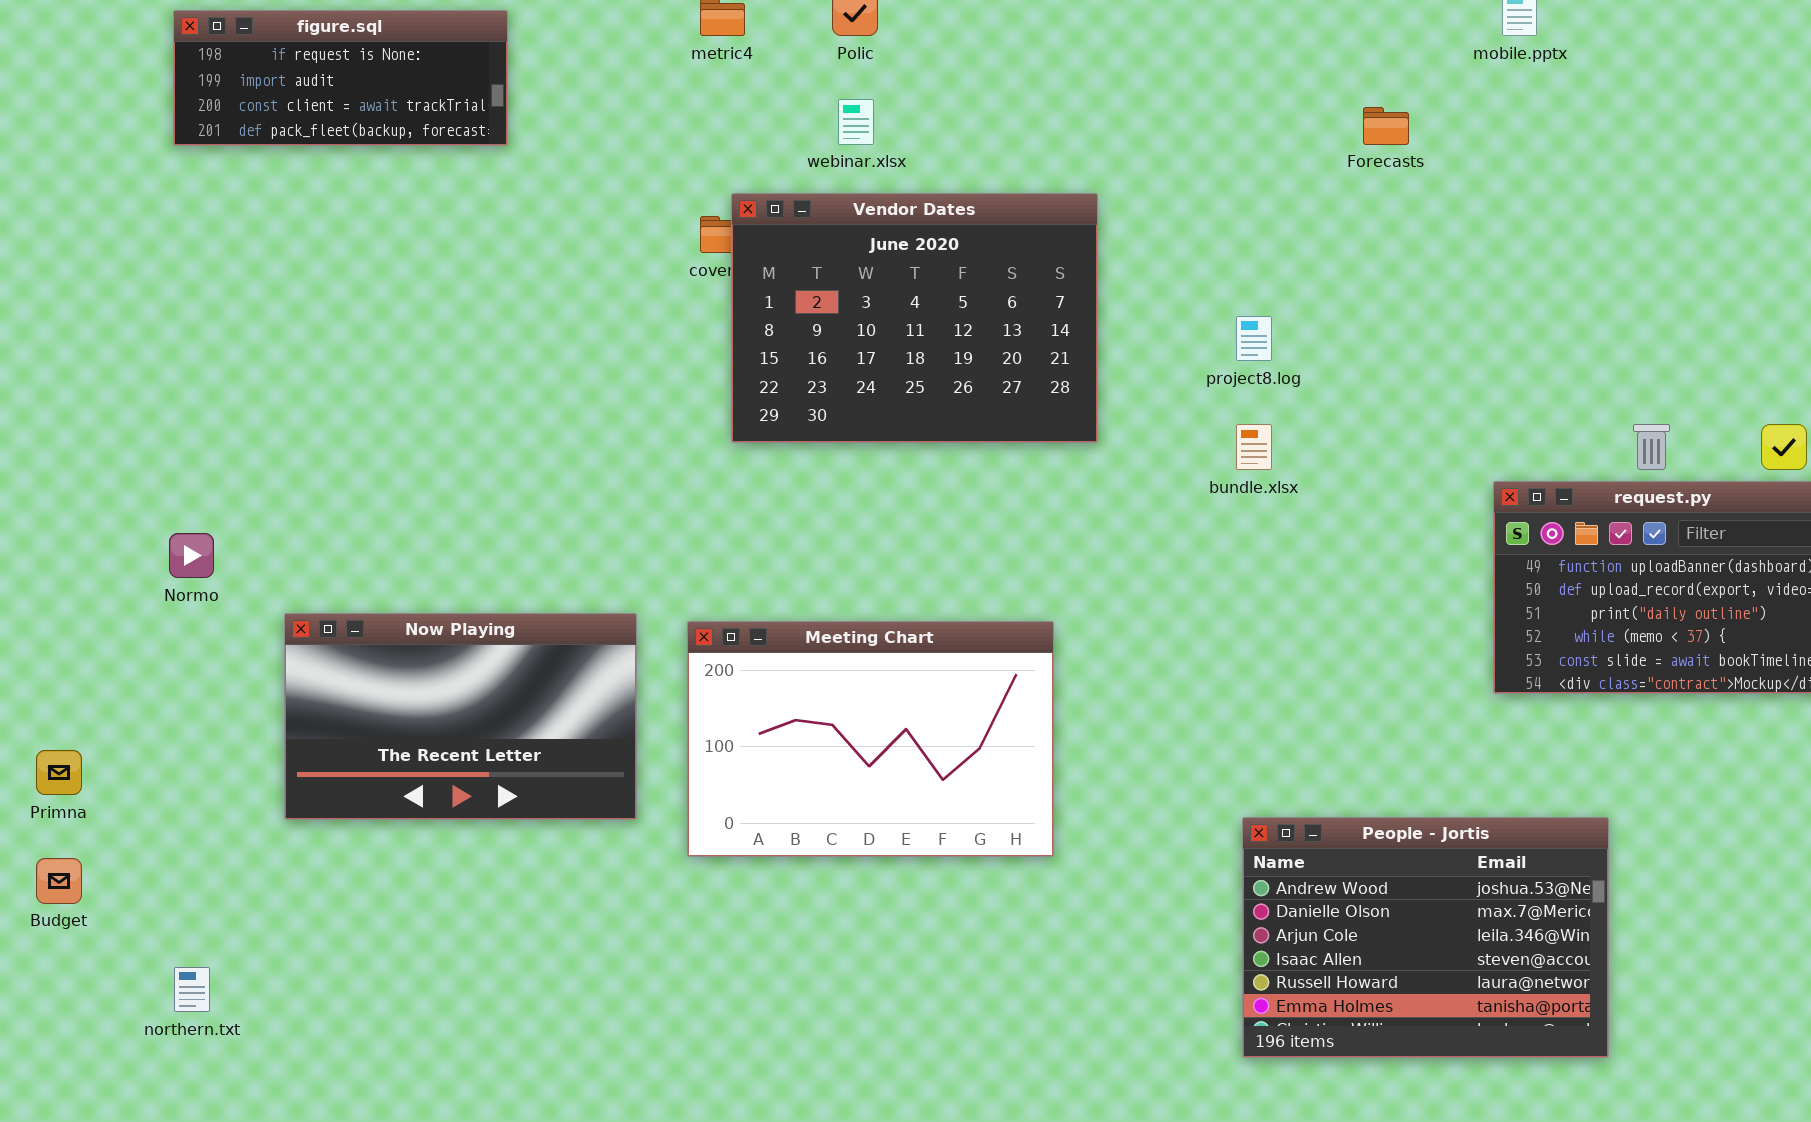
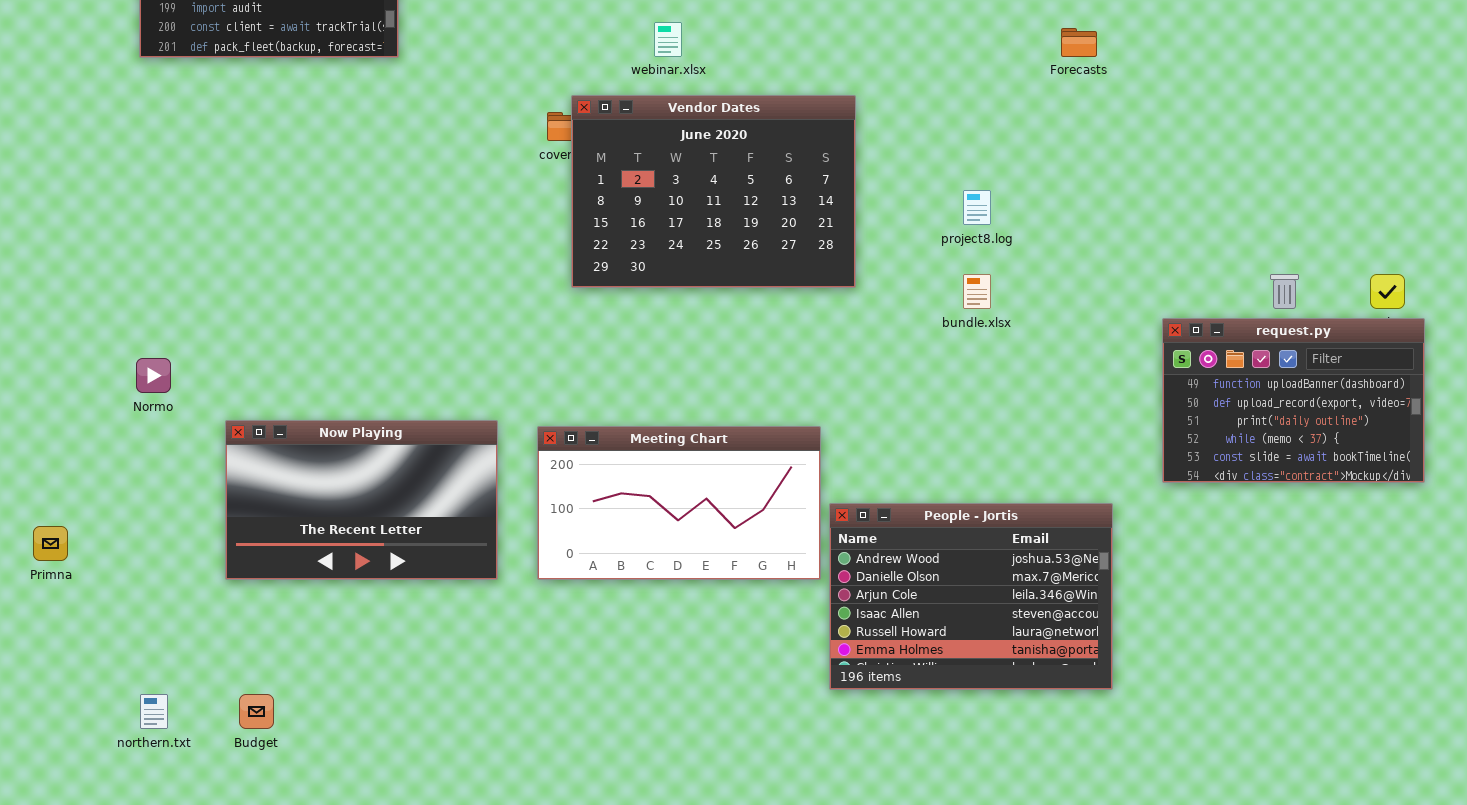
Meeting Chart: [687,621,1054,857] -> [537,426,821,580], resized
People - Jortis: [1242,817,1609,1058] -> [829,503,1113,690], moved
Budget: [36,858,82,904] -> [239,694,274,729], moved

